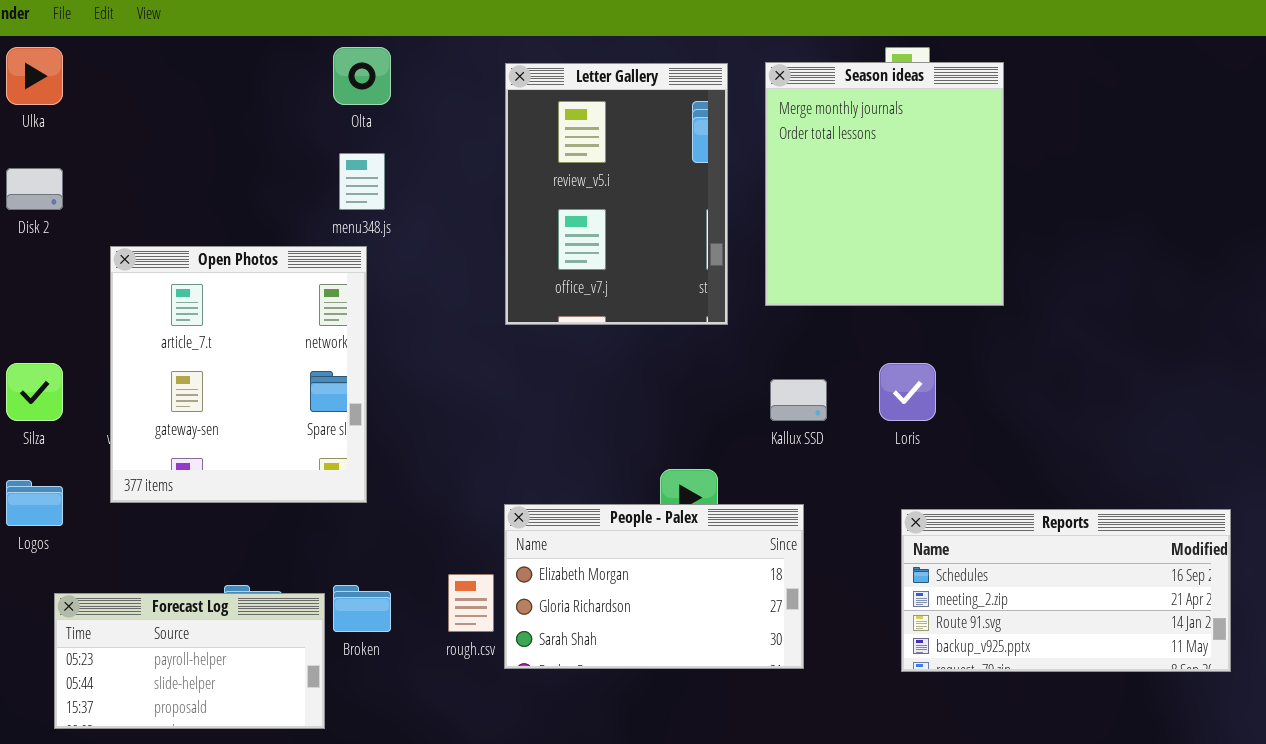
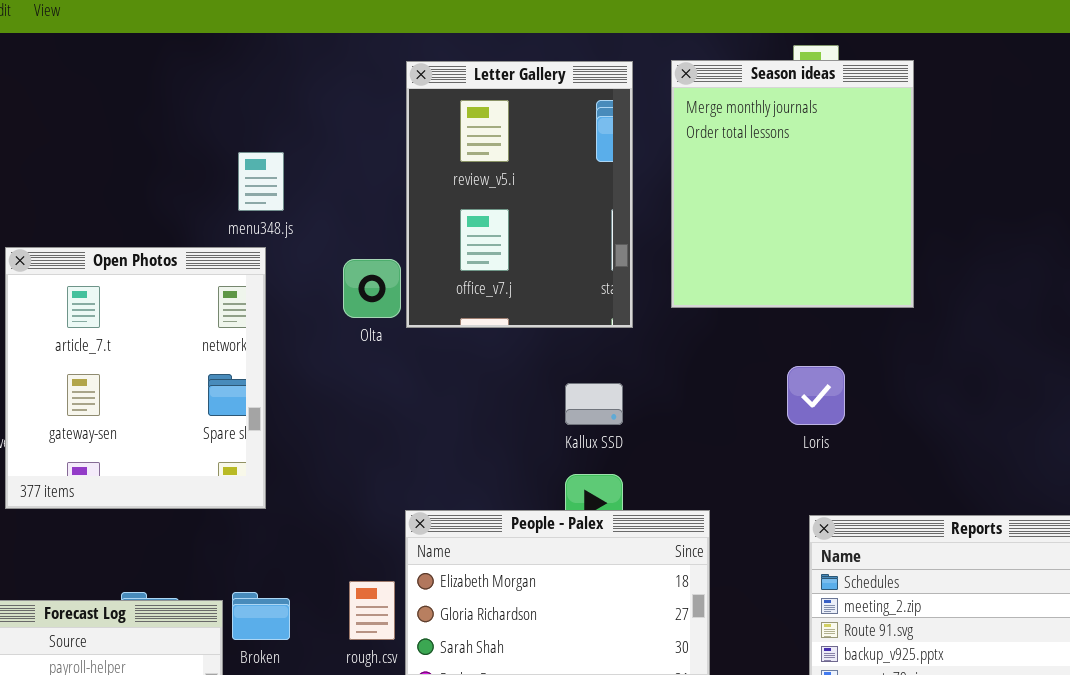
Olta: [333,47,391,105] -> [343,259,401,318], moved
Kallux SSD: [770,379,827,421] -> [565,383,623,425], moved

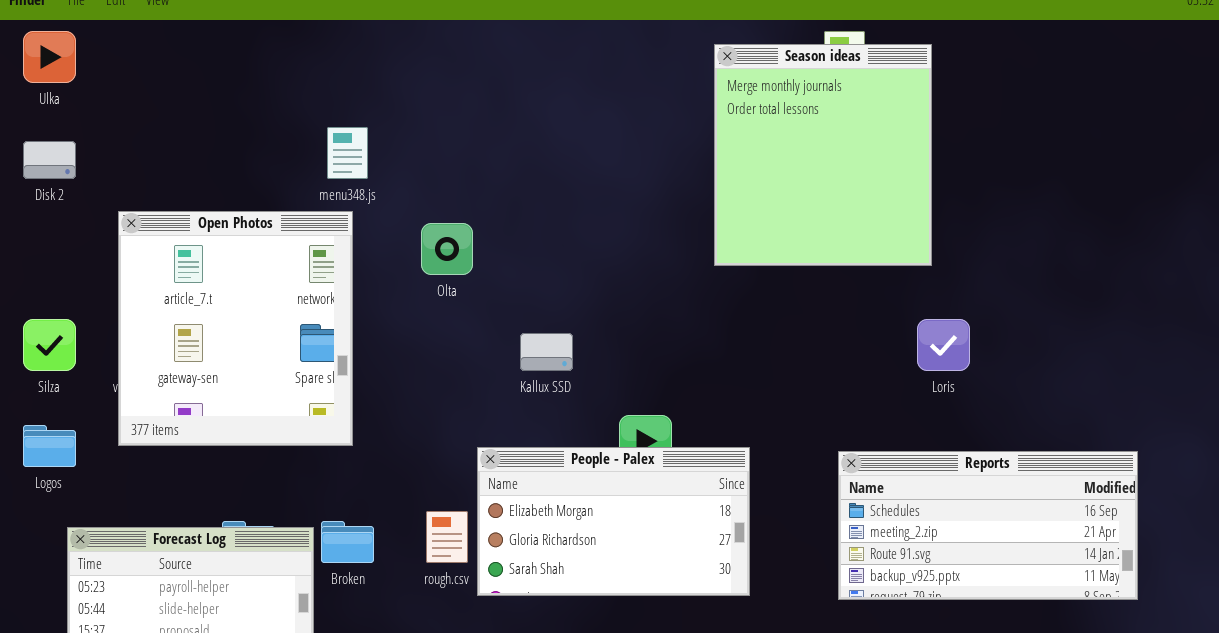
Letter Gallery: [406,61,633,328] -> none, closed
Loris: [787,366,845,425] -> [917,319,970,371], moved
Kallux SSD: [565,383,623,425] -> [520,333,573,371], moved

